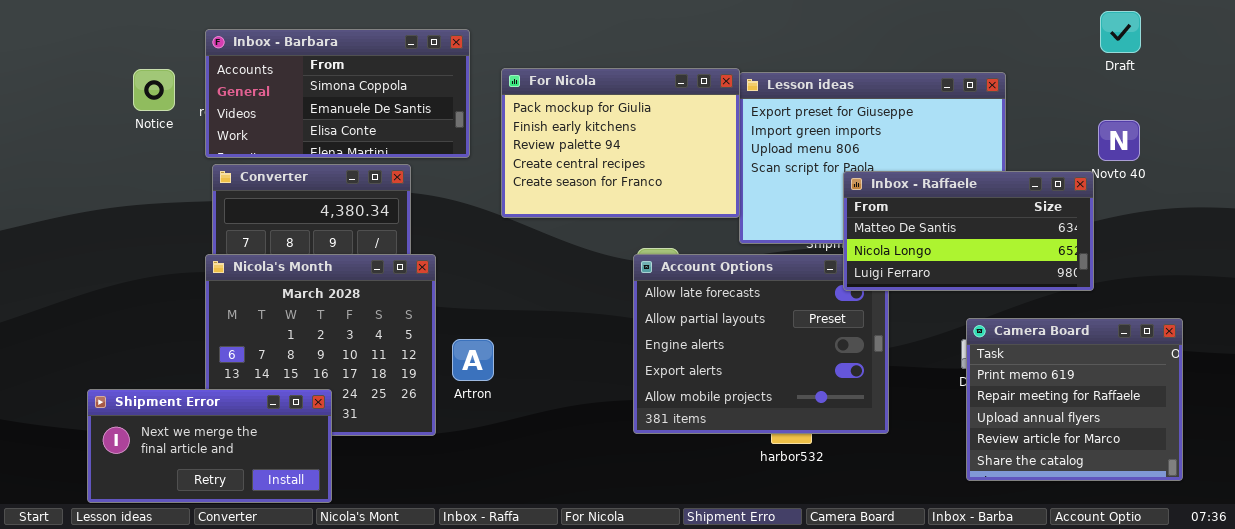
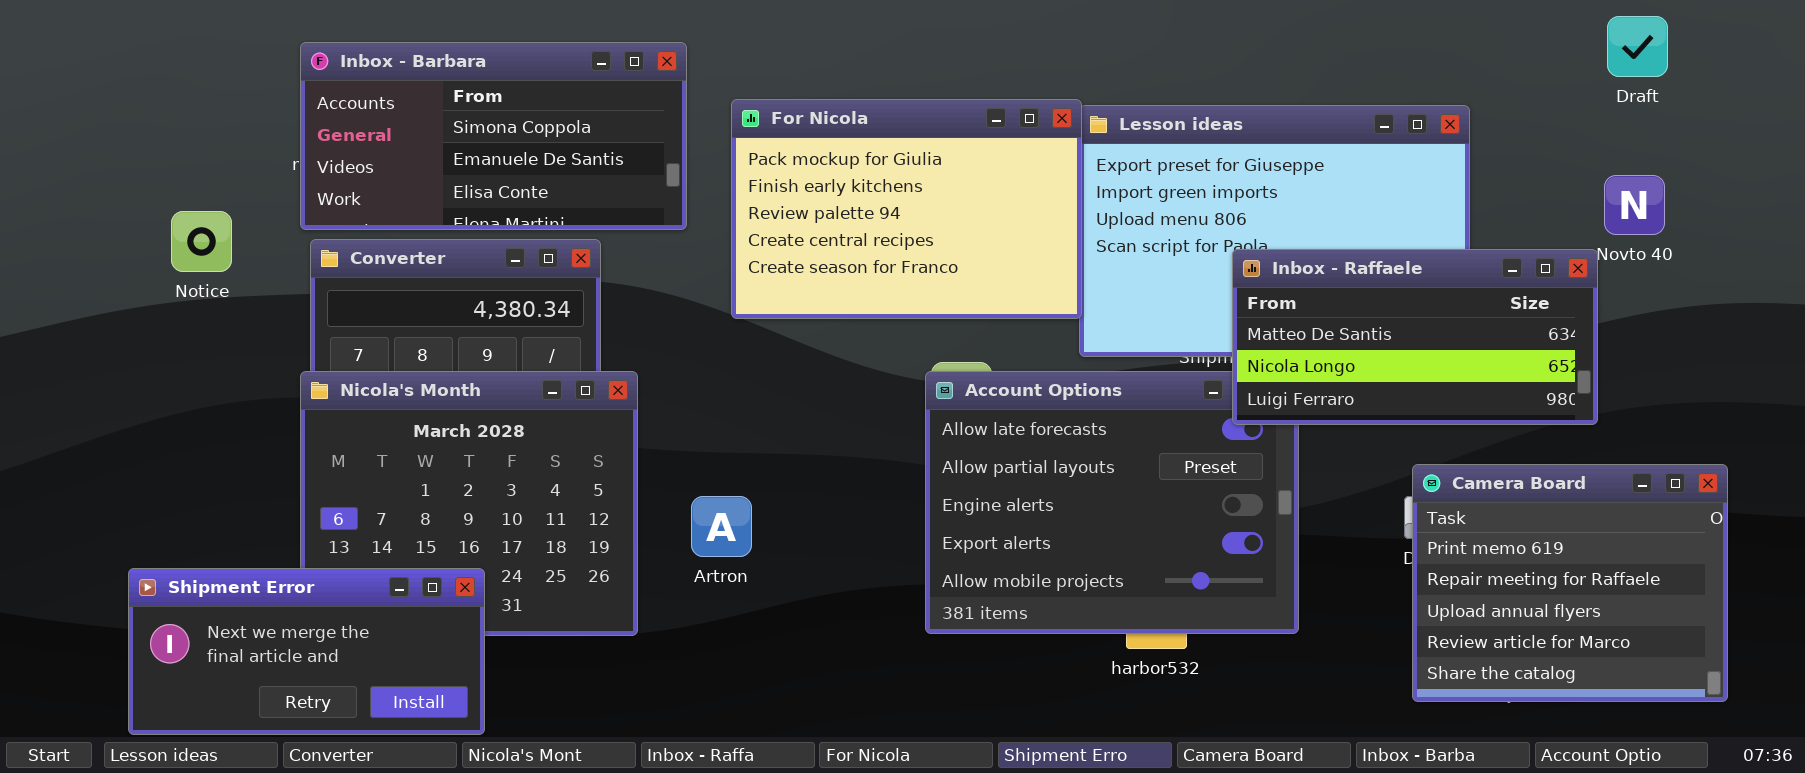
Notice: [133,69,175,111] -> [171,211,232,272], moved
Artron: [452,339,494,381] -> [691,496,752,557], moved

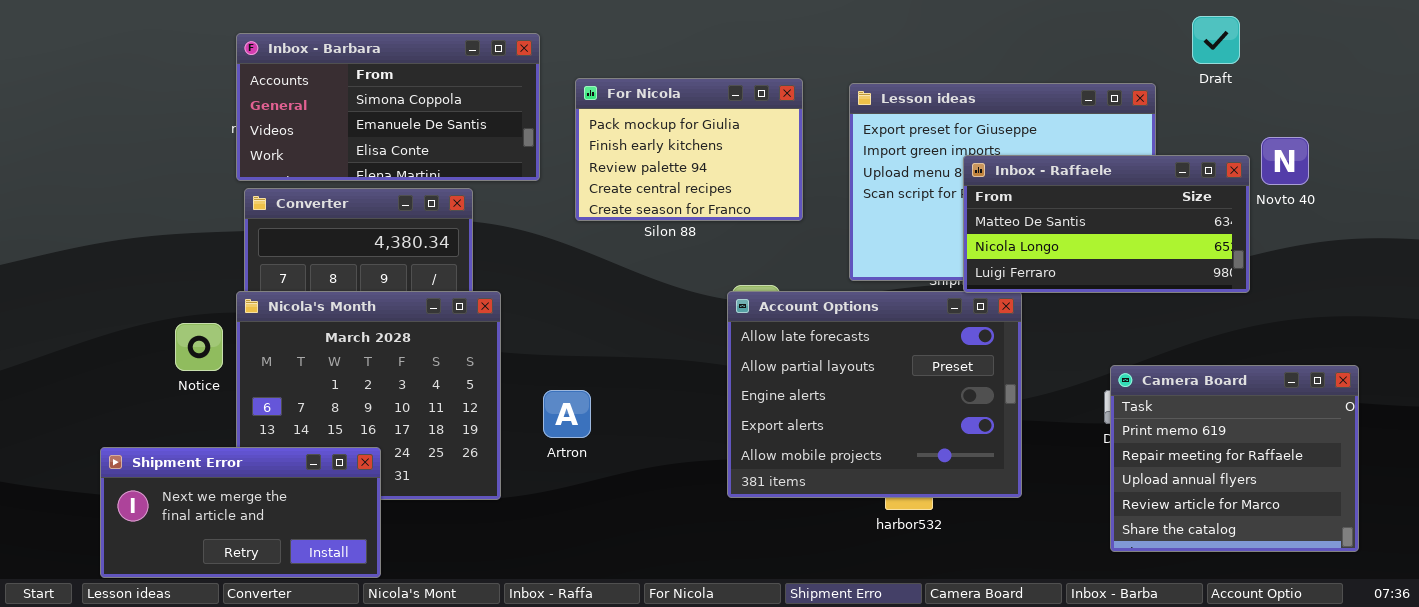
Draft: [1607,16,1668,77] -> [1192,16,1240,64], moved
For Nicola: [731,99,1082,319] -> [575,78,803,221], resized
Notice: [171,211,232,272] -> [175,323,223,371], moved
Inbox - Raffaele: [1232,249,1598,425] -> [963,155,1250,293], moved

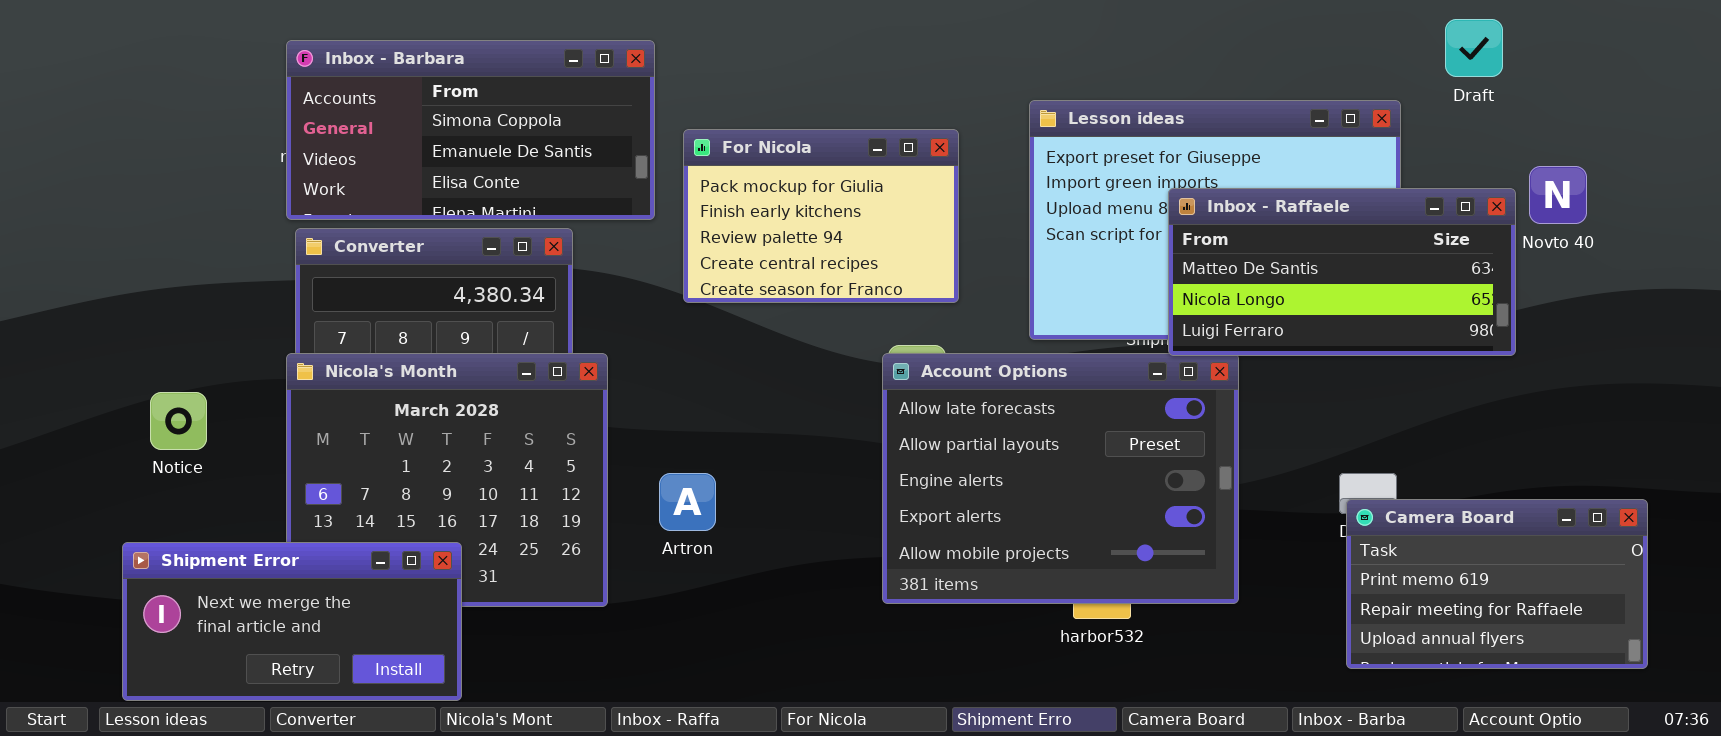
For Nicola: [575,78,803,221] -> [683,129,959,303], moved
Notice: [175,323,223,371] -> [150,392,207,450], moved
Camera Board: [1110,365,1359,552] -> [1346,499,1648,669], resized

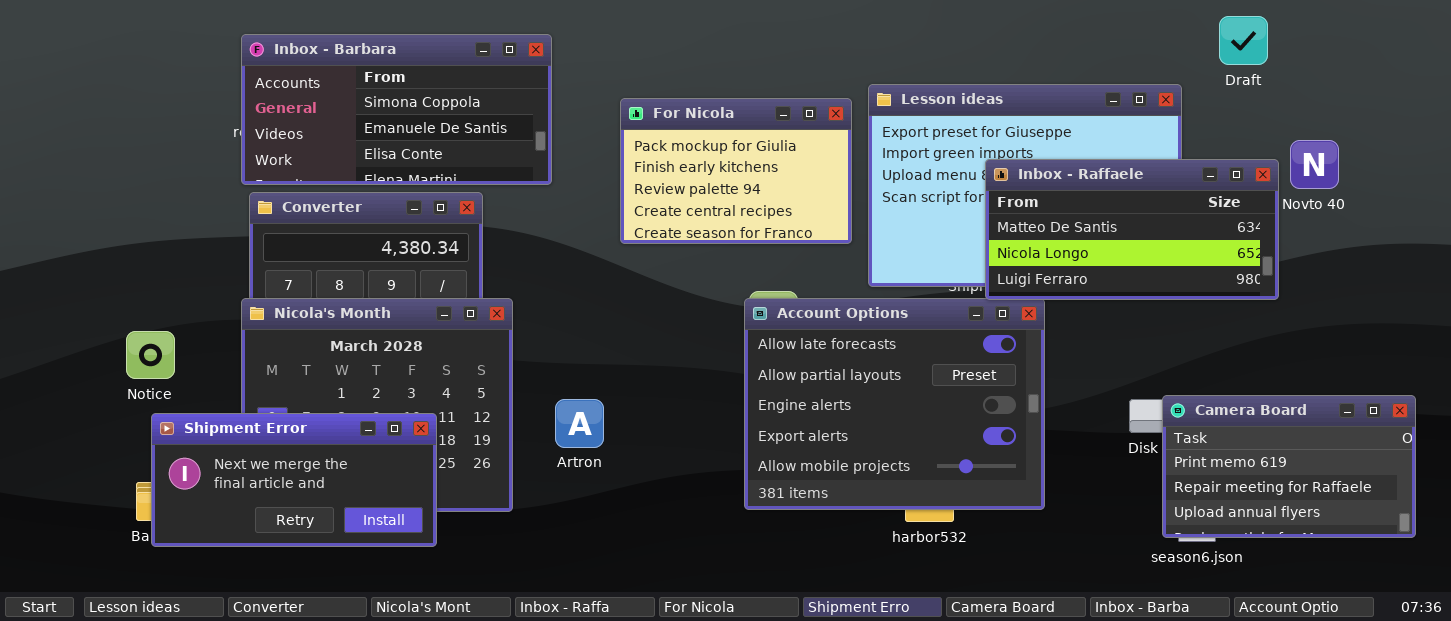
For Nicola: [683,129,959,303] -> [620,98,852,244], moved
Camera Board: [1346,499,1648,669] -> [1162,395,1416,538], moved
Shipment Error: [122,542,462,701] -> [151,413,437,547], moved

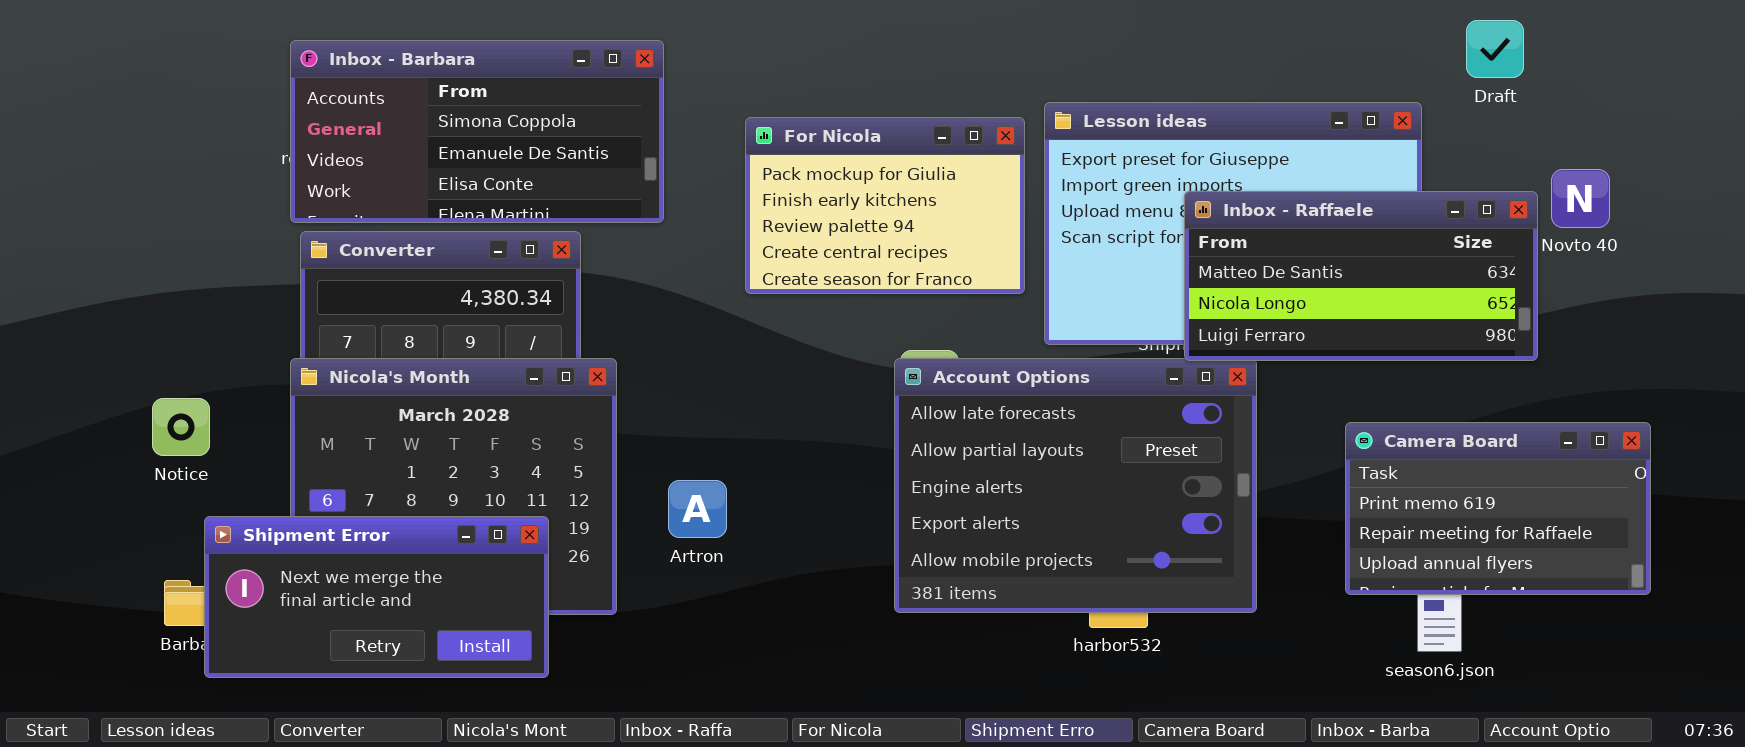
Camera Board: [1162,395,1416,538] -> [1345,422,1651,595], moved
Shipment Error: [151,413,437,547] -> [204,516,549,678], moved

